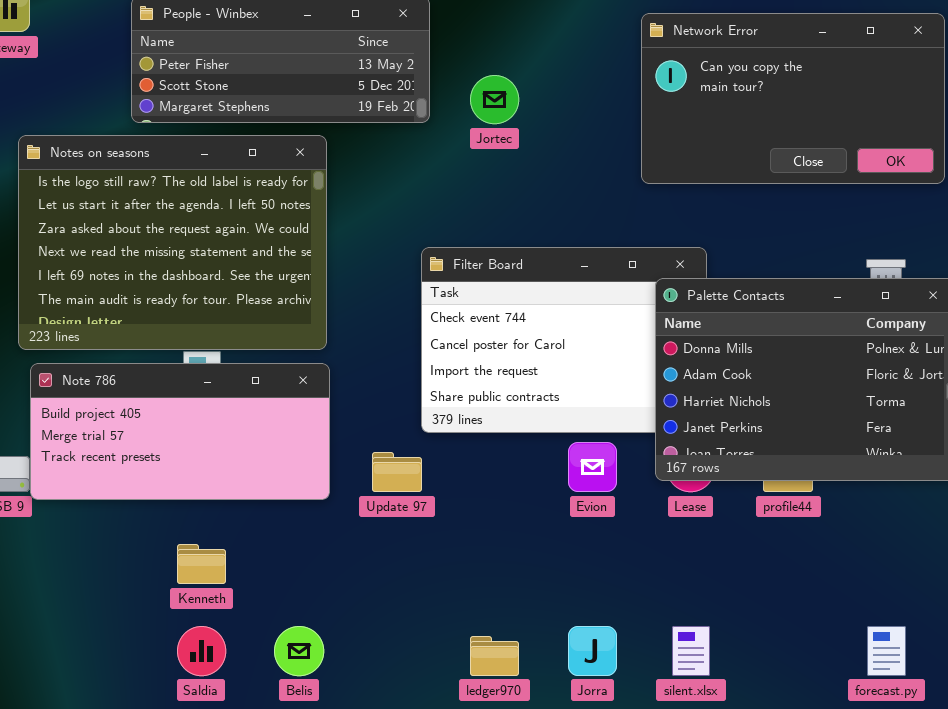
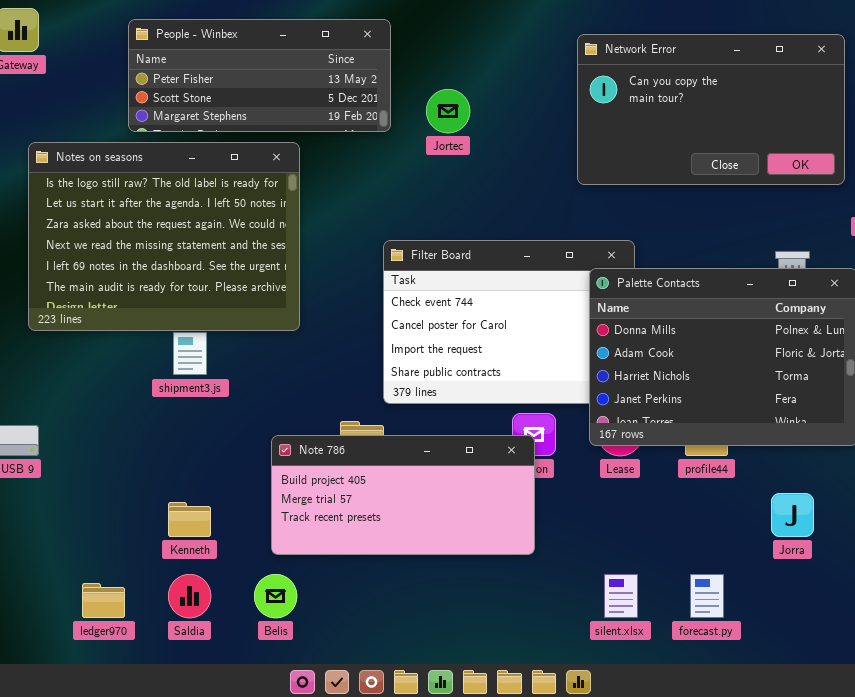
Note 786: [30,363,330,500] -> [271,435,535,555], moved
Jorra: [568,626,617,676] -> [771,493,814,537], moved
forecast.py: [867,626,906,676] -> [690,574,724,618], moved
ledger970: [470,636,519,676] -> [82,583,125,618], moved

